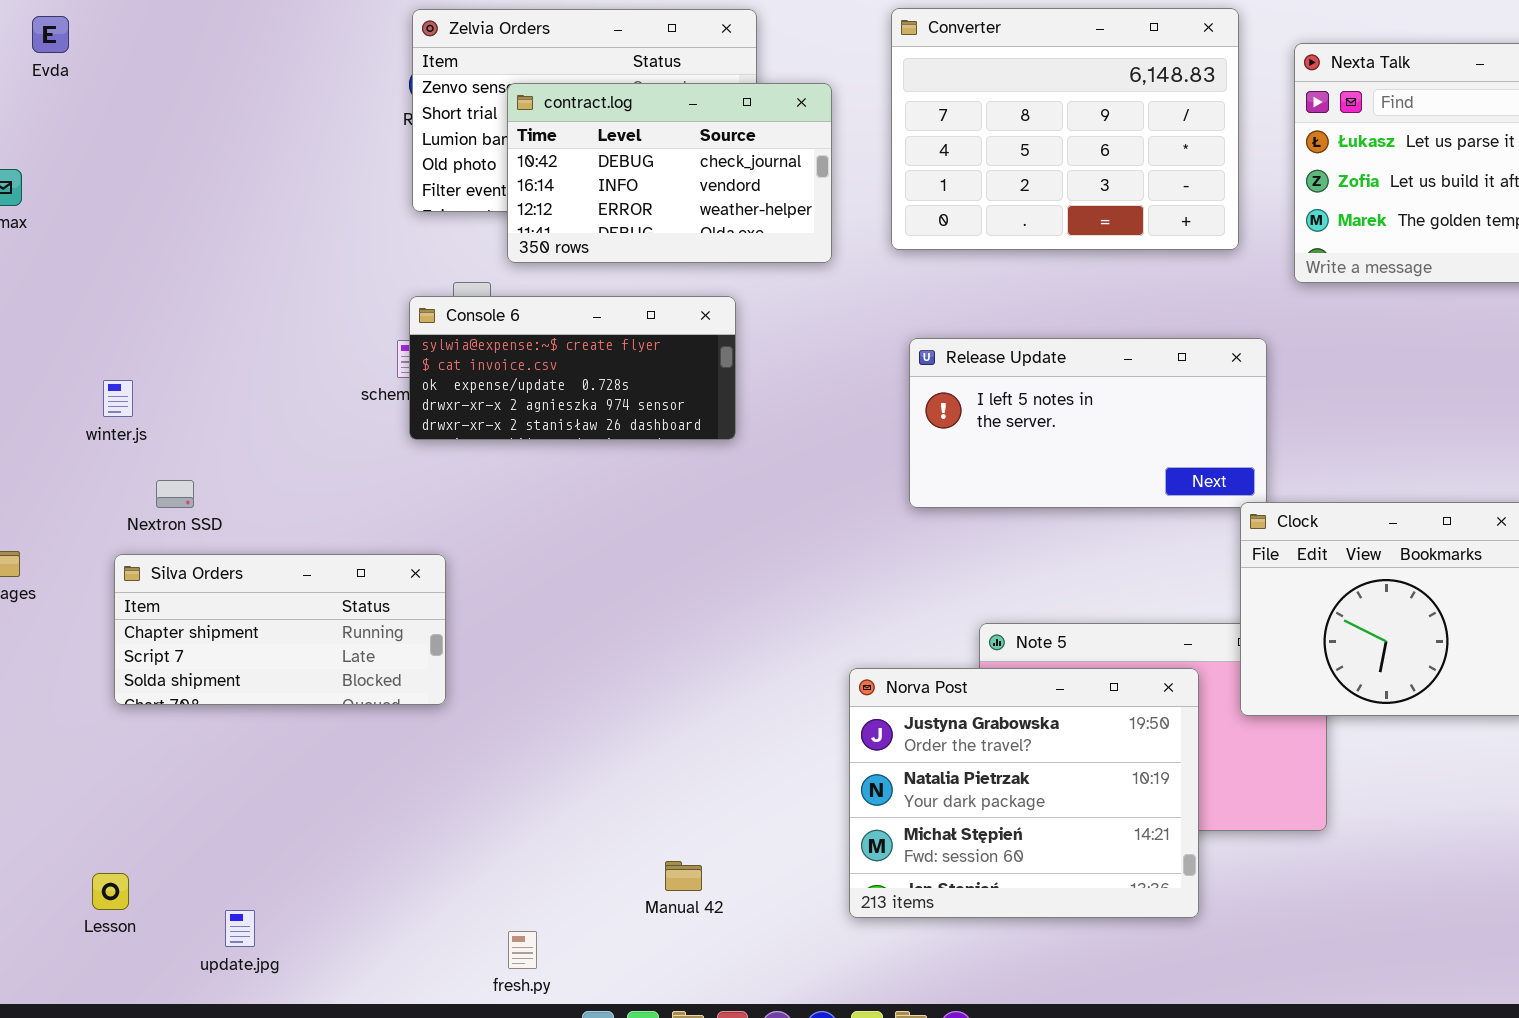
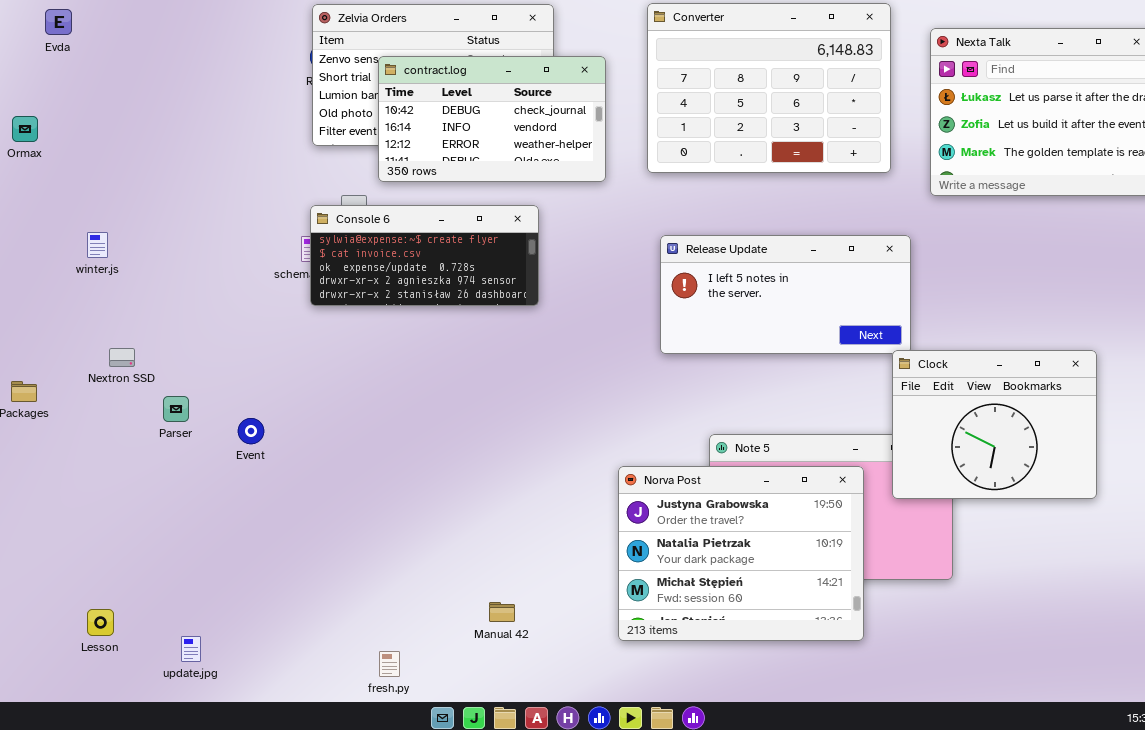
winter.js: [103,380,133,417] -> [87,232,108,258], moved
Nextron SSD: [156,480,194,508] -> [109,348,135,367], moved
Silva Orders: [114,554,446,705] -> none, closed

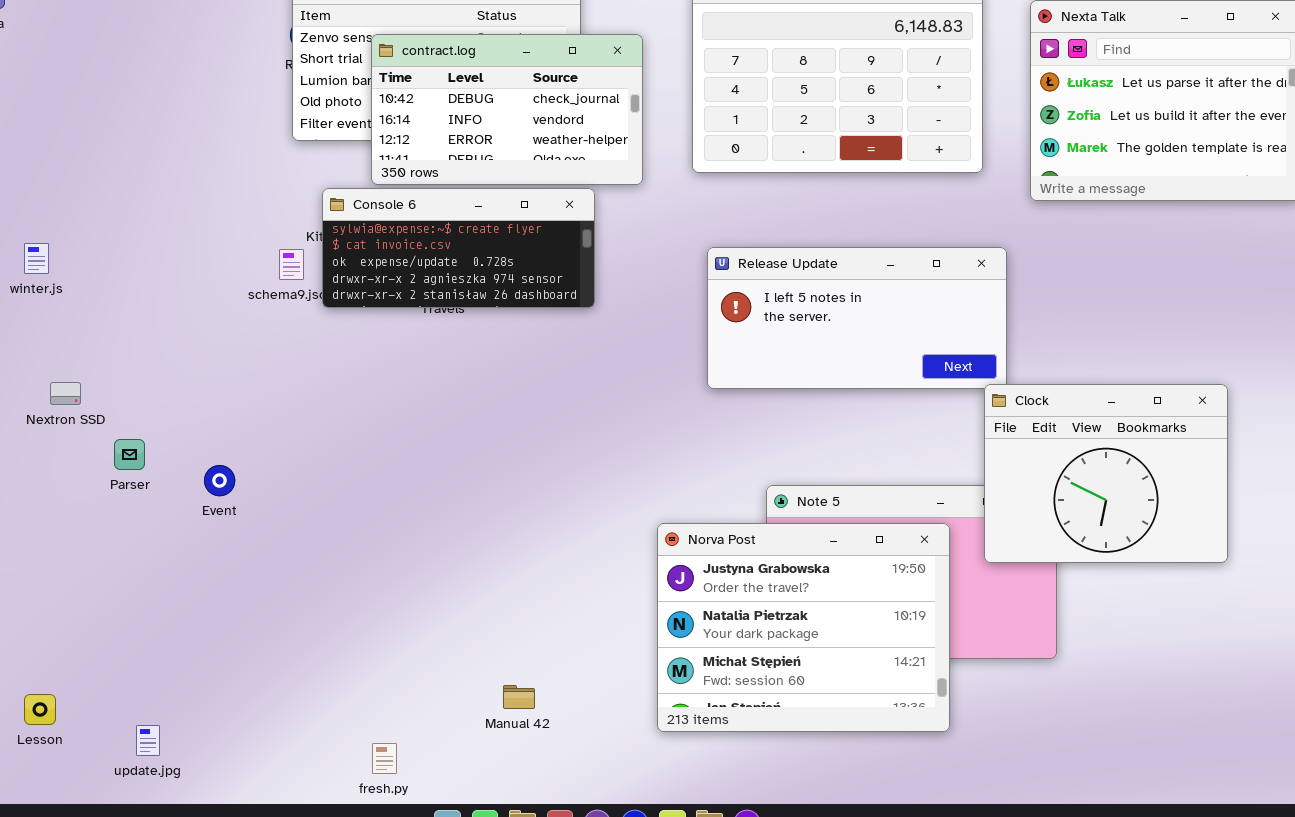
Console 6: [310,205,539,306] -> [322,188,595,308], moved

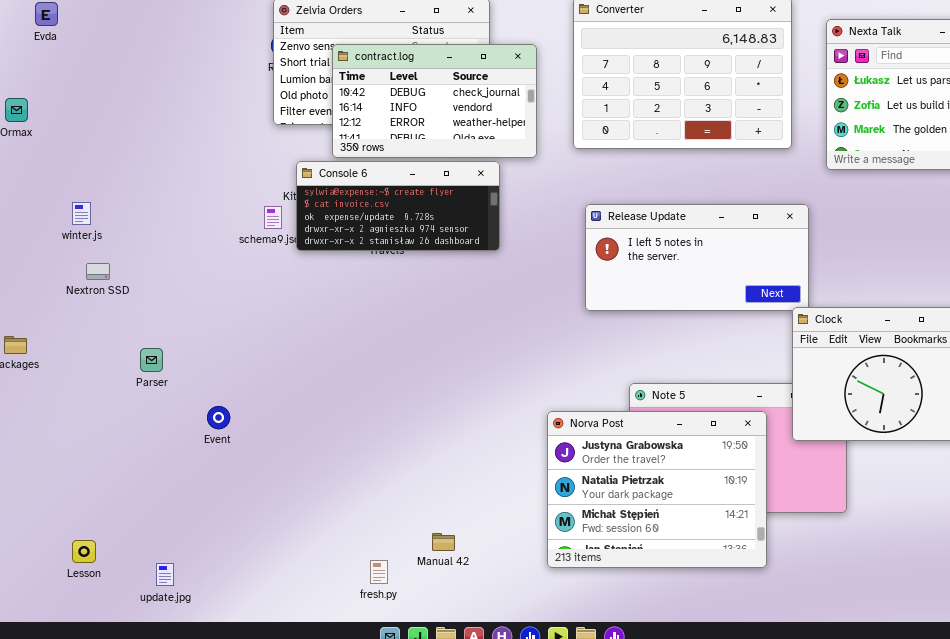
Nextron SSD: [50,382,81,405] -> [86,263,110,280], moved
Event: [204,465,235,496] -> [207,406,230,429], moved
fresh.py: [372,743,397,774] -> [370,560,388,584], moved

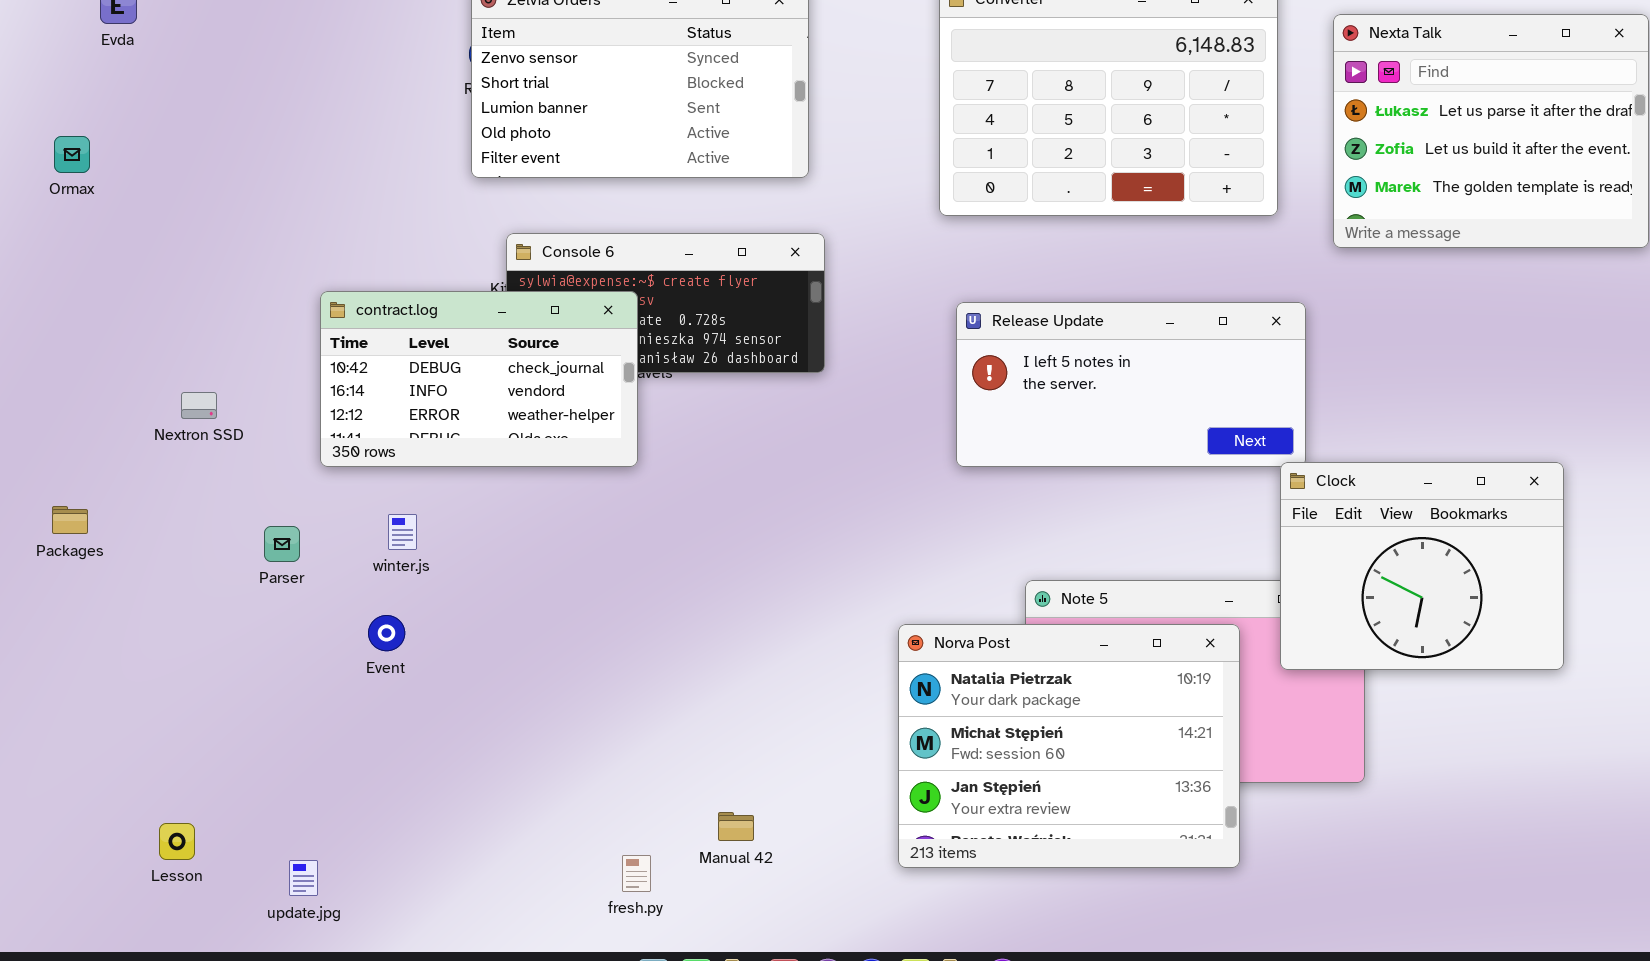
contract.log: [332,44,537,158] -> [320,291,638,467], moved
winter.js: [72,202,91,225] -> [388,514,417,550], moved
Norva Post: [547,411,767,568] -> [898,624,1240,868], scrolled down 1 row

